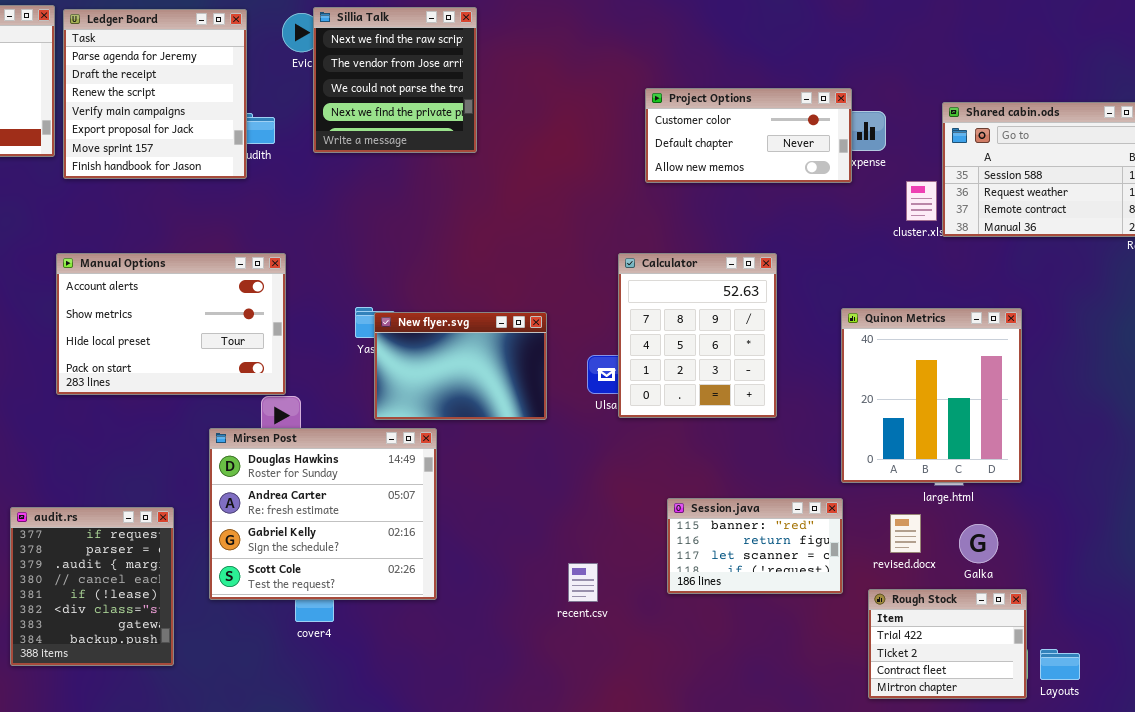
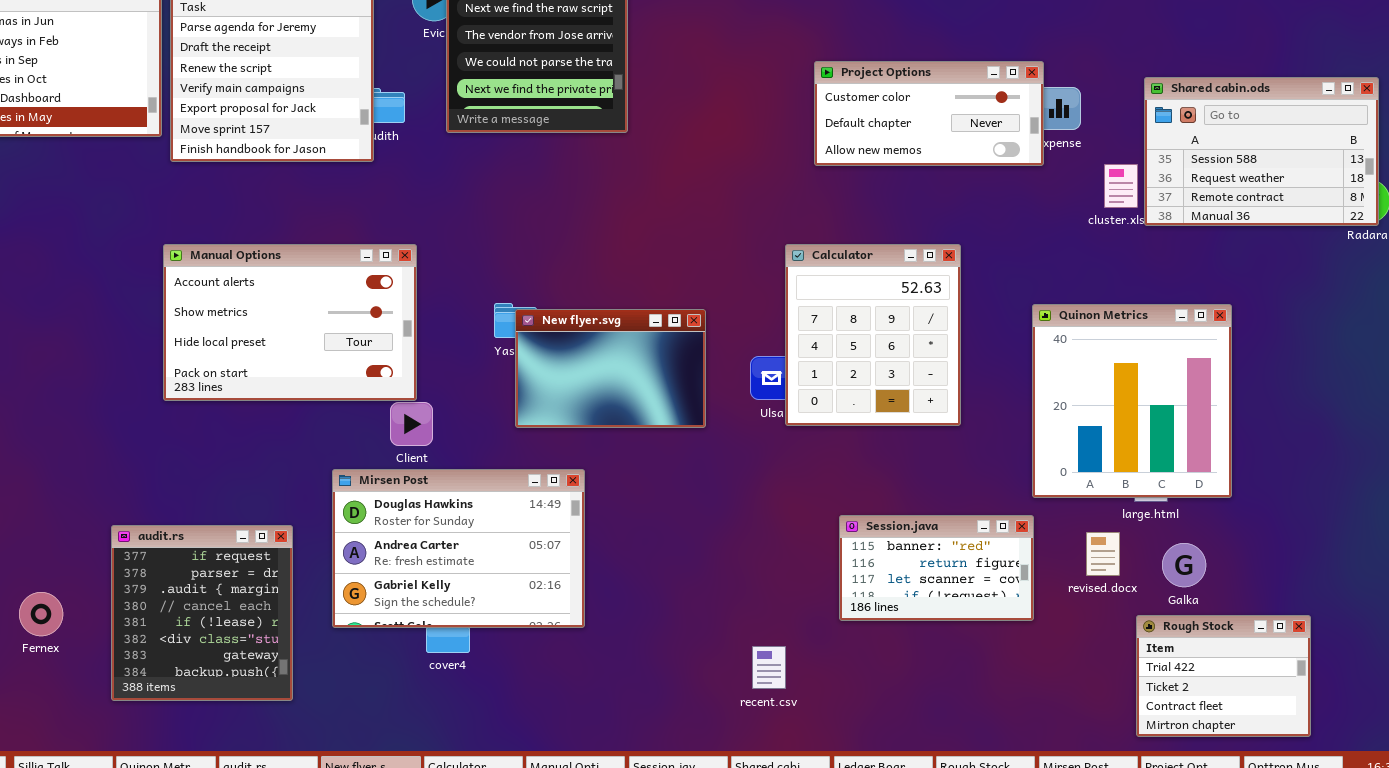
Mirsen Post: [209,428,437,600] -> [332,469,585,628], resized
recent.csv: [568,563,598,602] -> [752,646,786,689], moved
Rough Stock: [868,589,1027,699] -> [1136,615,1311,737], moved

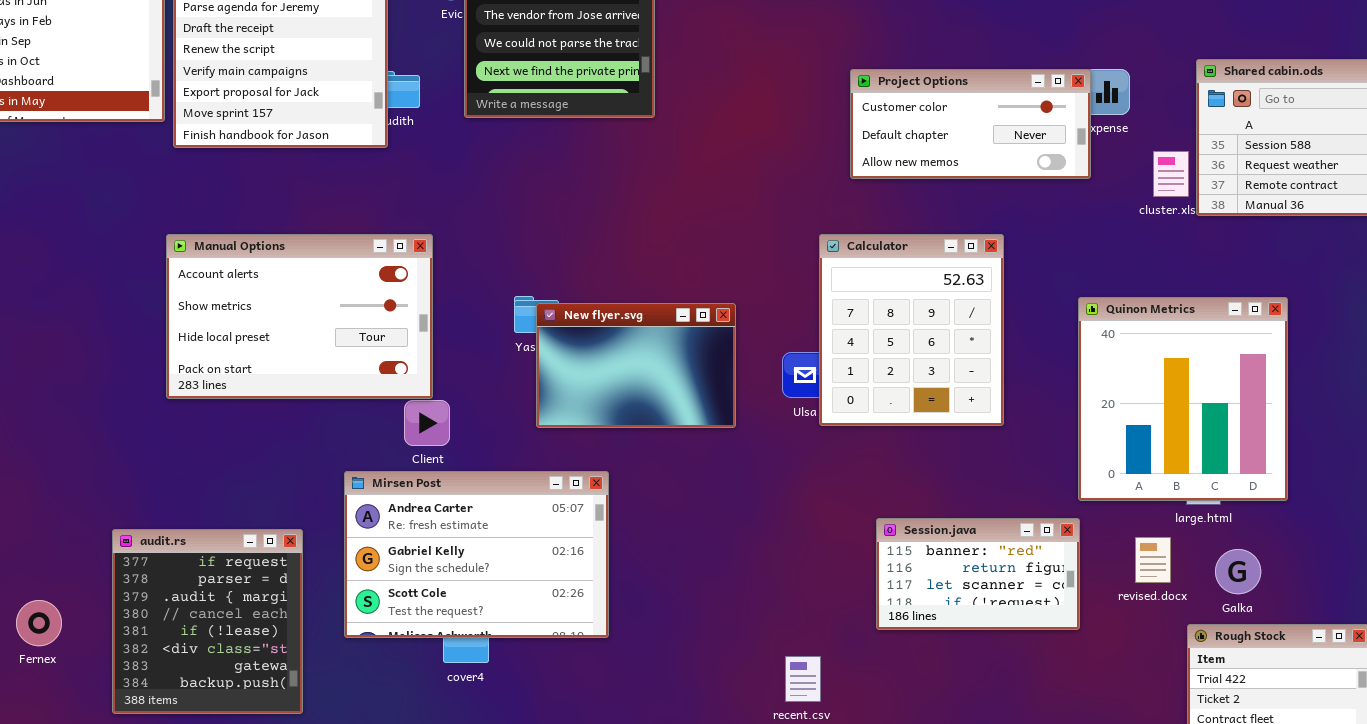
Project Options: [814,61,1044,166] -> [850,69,1091,179], moved
Mirsen Post: [332,469,585,628] -> [344,471,609,638], scrolled down 1 row

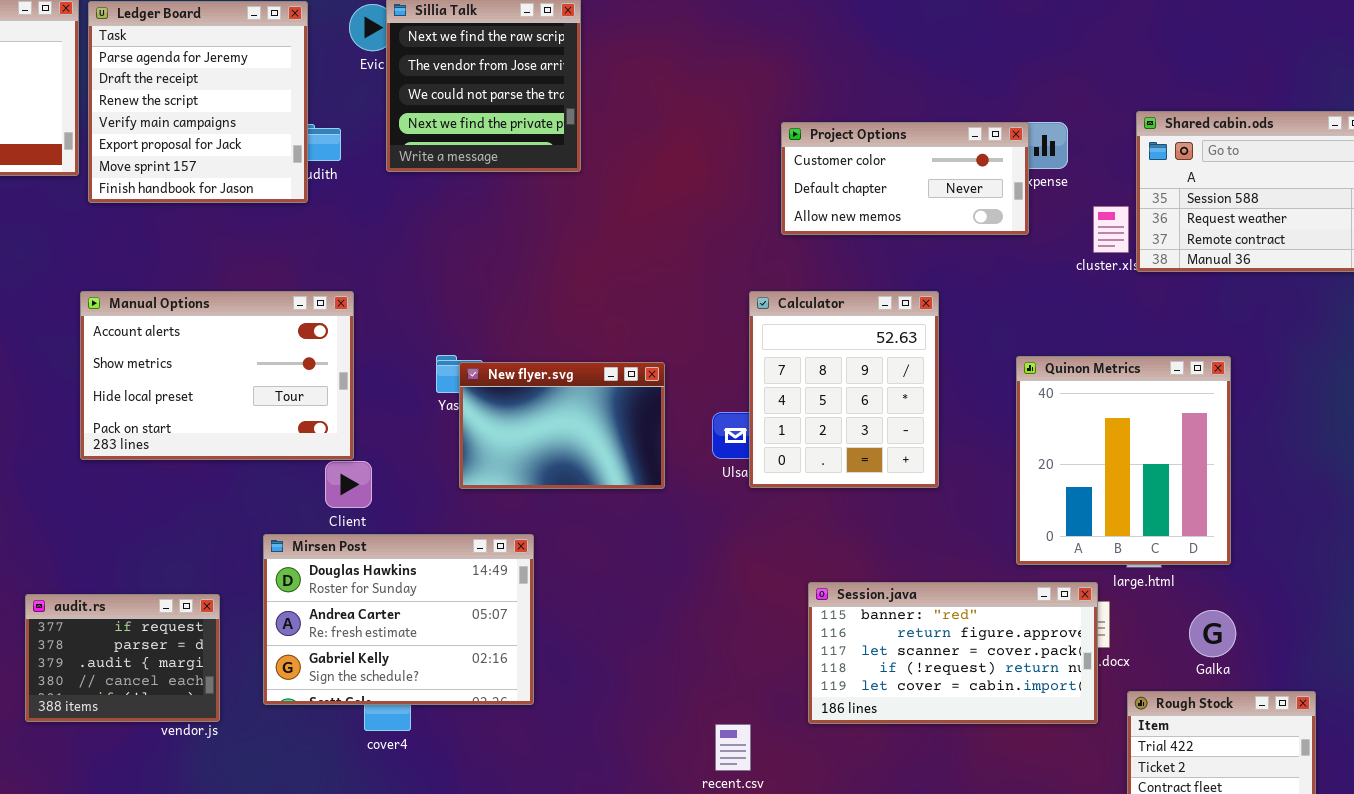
Mirsen Post: [344,471,609,638] -> [263,534,534,705], scrolled up 1 row
Session.java: [876,518,1080,630] -> [808,582,1098,724], resized
audit.rs: [112,529,303,714] -> [25,594,220,722], resized
Galka: [1215,549,1261,594] -> [1189,610,1236,657], moved

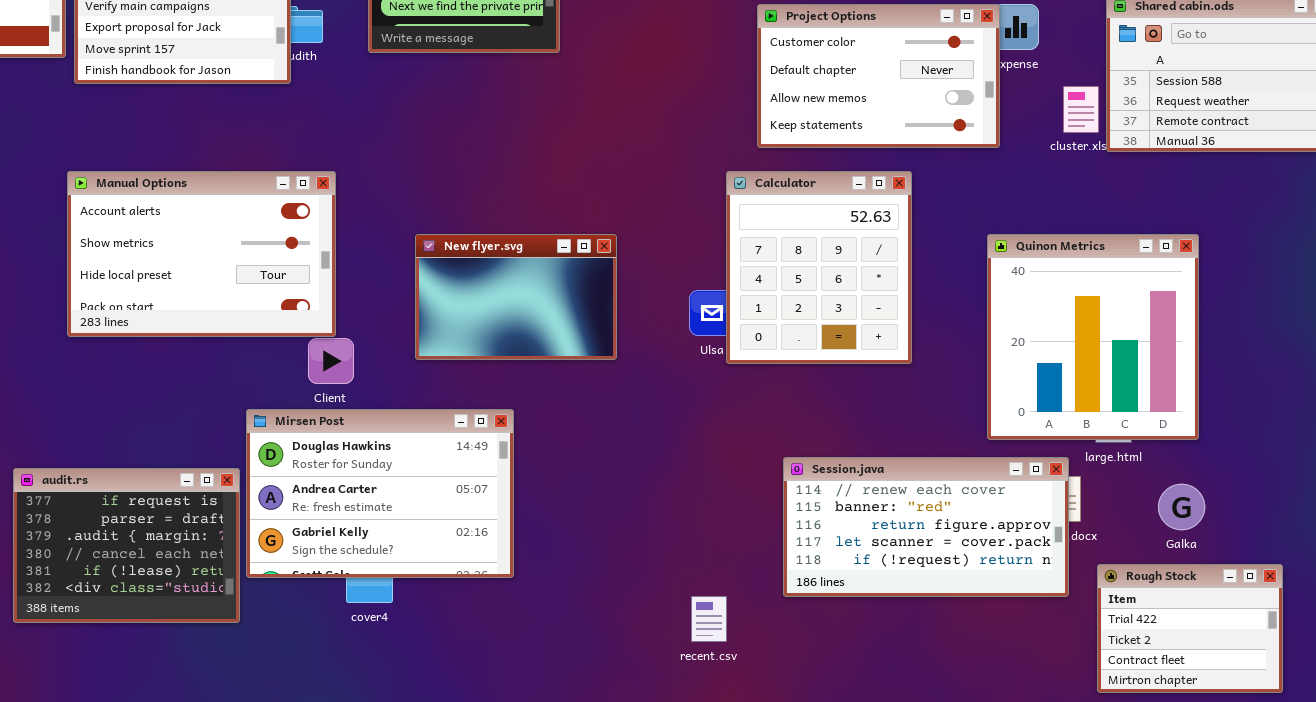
Project Options: [781,122,1029,235] -> [757,4,1000,148], resized
New flyer.svg: [459,362,665,489] -> [415,234,617,360], moved
Session.java: [808,582,1098,724] -> [783,457,1069,597], scrolled up 1 row
audit.rs: [25,594,220,722] -> [13,468,240,623], resized

